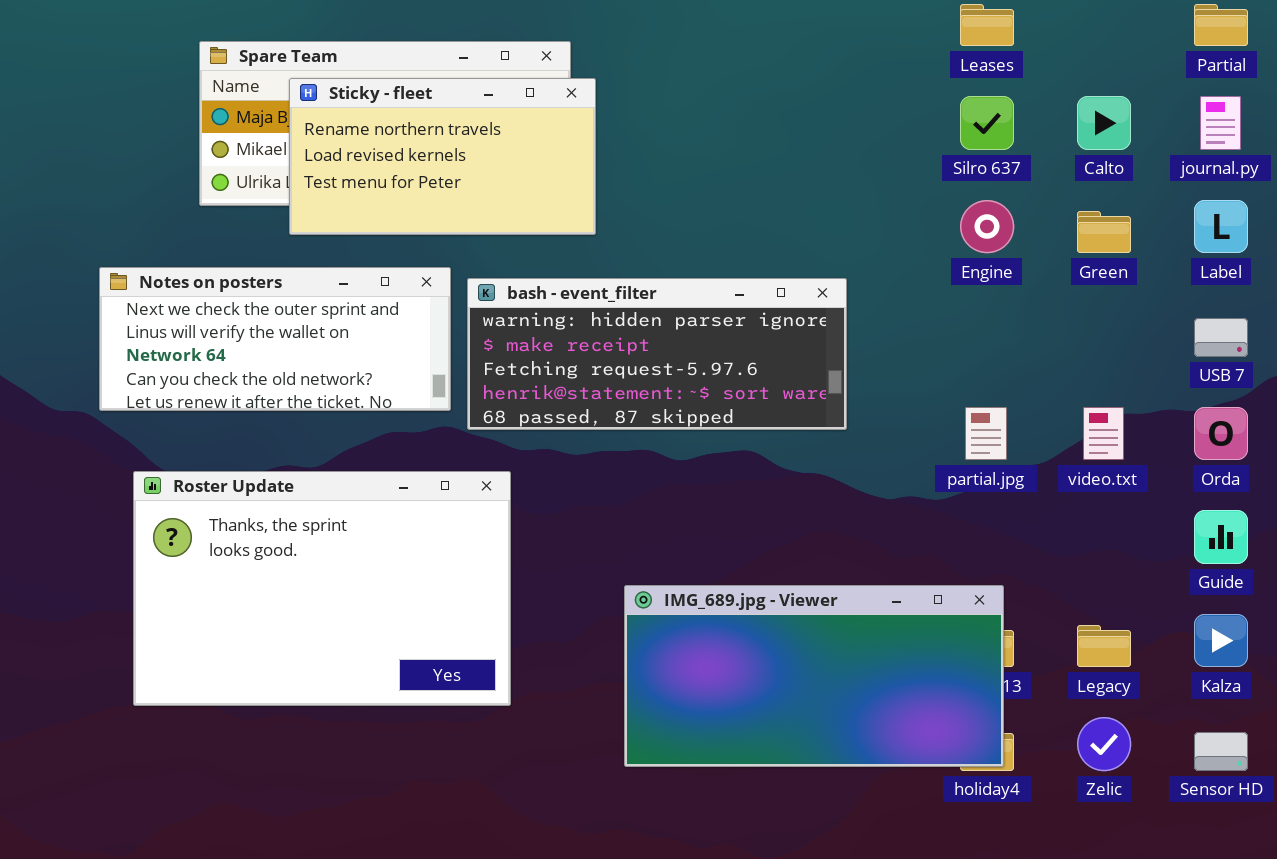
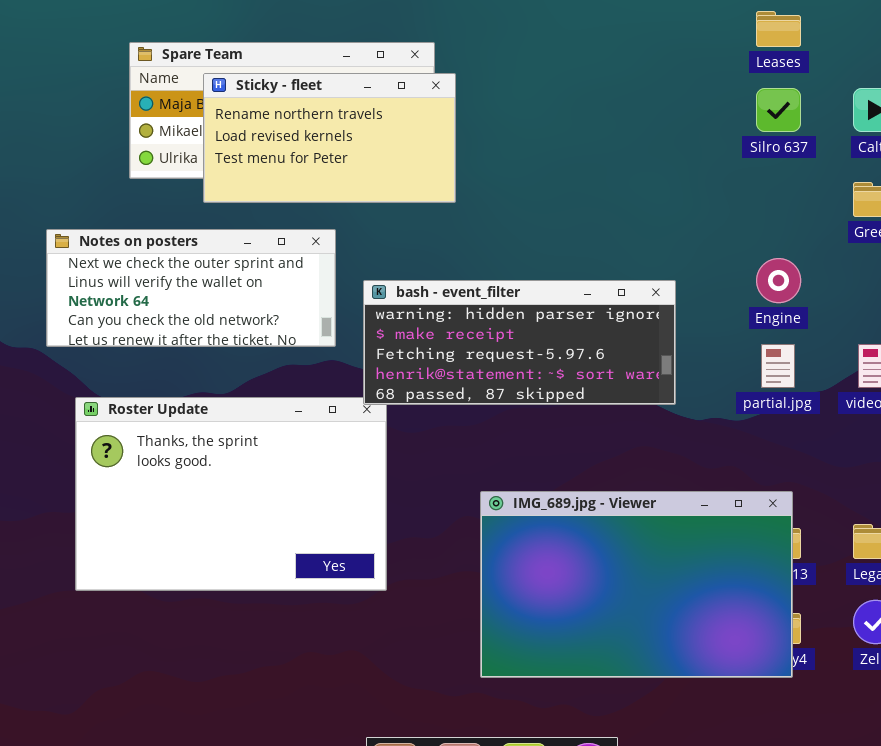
Engine: [960,200,1014,253] -> [756,258,801,303], moved
bash - event_filter: [467,278,847,430] -> [363,280,676,405], moved
IMG_689.jpg - Viewer: [624,585,1004,767] -> [480,491,793,678], resized

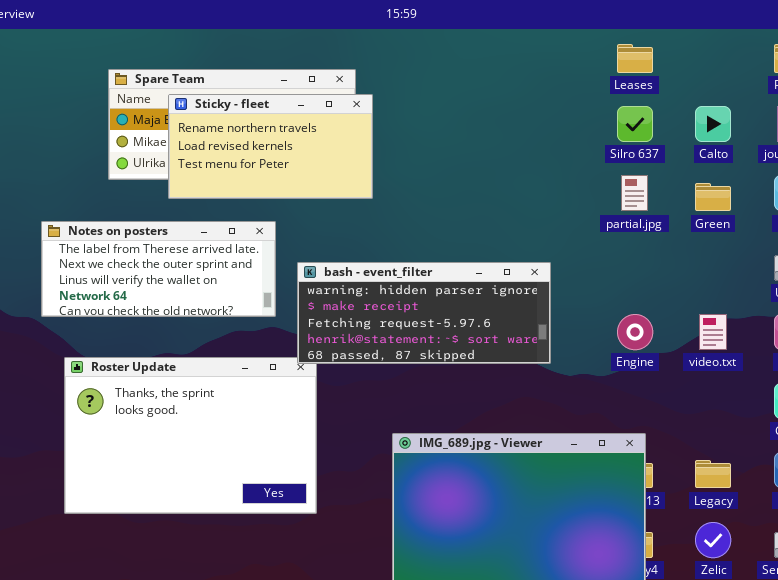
Notes on posters: [46,229,336,347] -> [41,221,276,317], scrolled up 1 row
Engine: [756,258,801,303] -> [617,314,653,350], moved
partial.jpg: [761,344,795,388] -> [621,175,648,211], moved

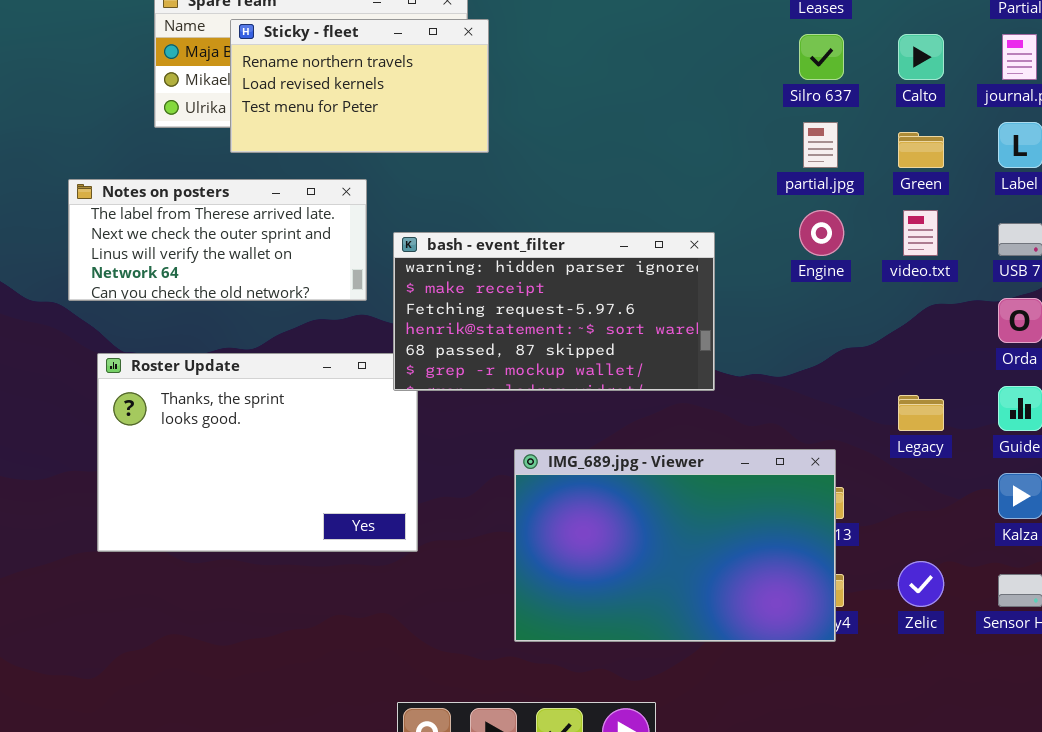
bash - event_filter: [297,262,551,364] -> [393,232,715,391], resized
Engine: [617,314,653,350] -> [799,210,844,256], moved
video.txt: [699,314,727,350] -> [903,210,938,256], moved
Legacy: [695,460,731,488] -> [898,395,944,431], moved

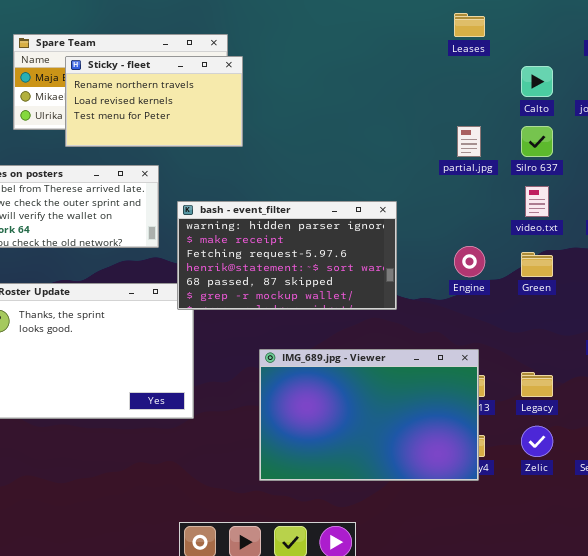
Silro 637: [799,34,844,80] -> [521,126,553,157], moved
Green: [898,132,944,168] -> [521,252,553,277], moved
Engine: [799,210,844,256] -> [454,246,485,277], moved
Legacy: [898,395,944,431] -> [521,372,553,397], moved

